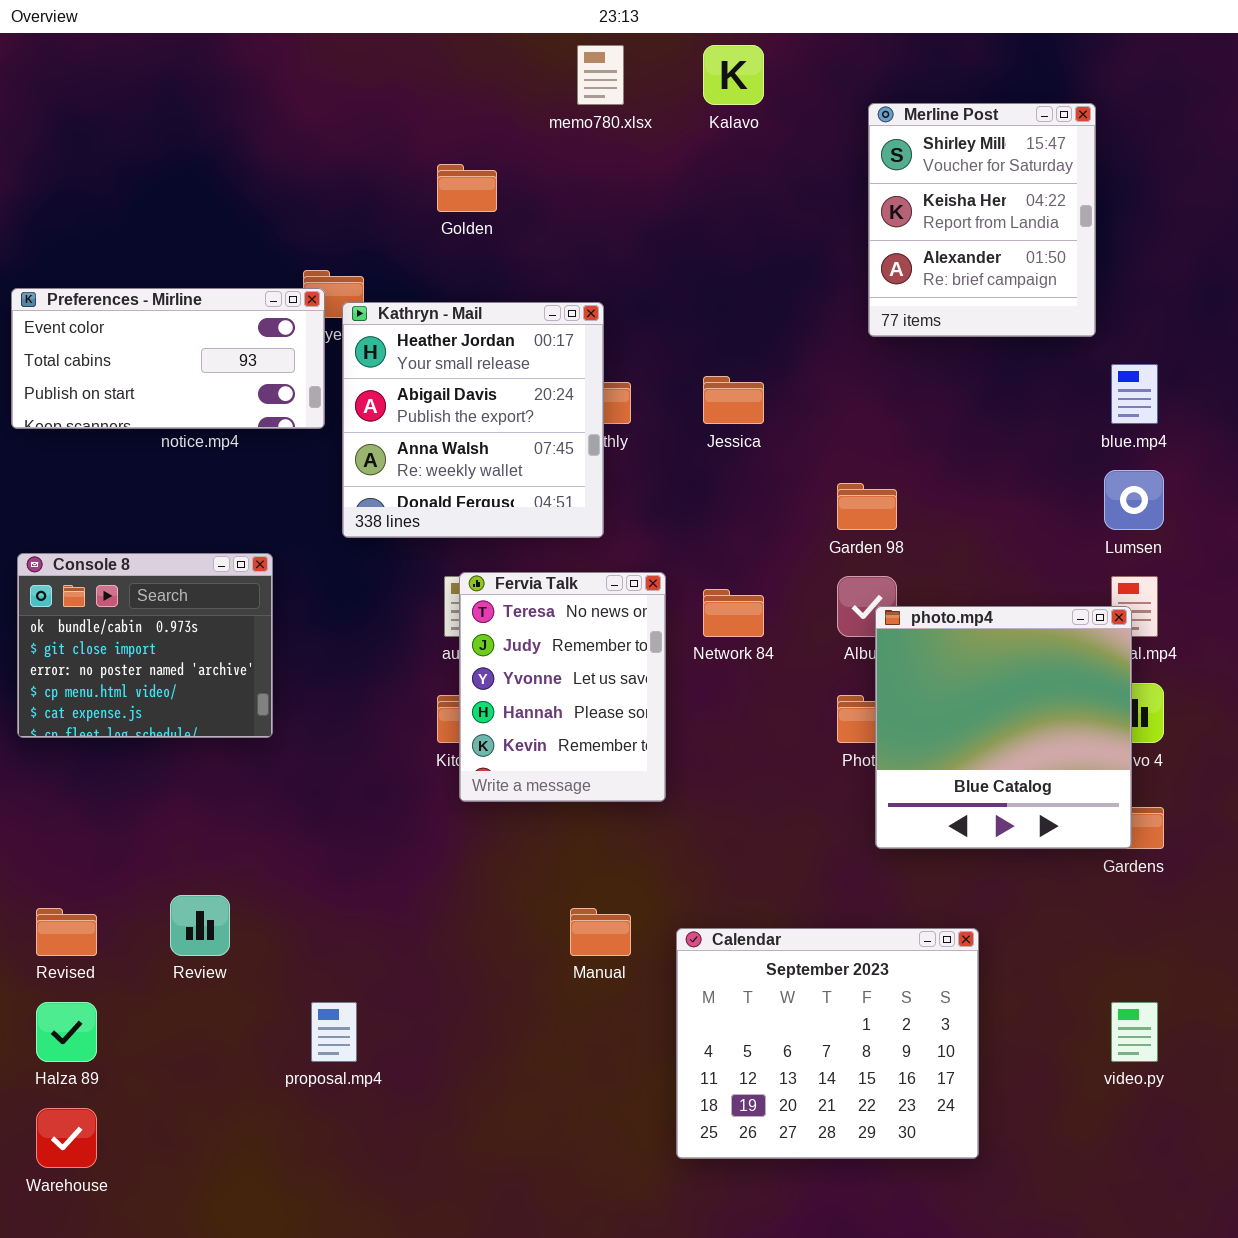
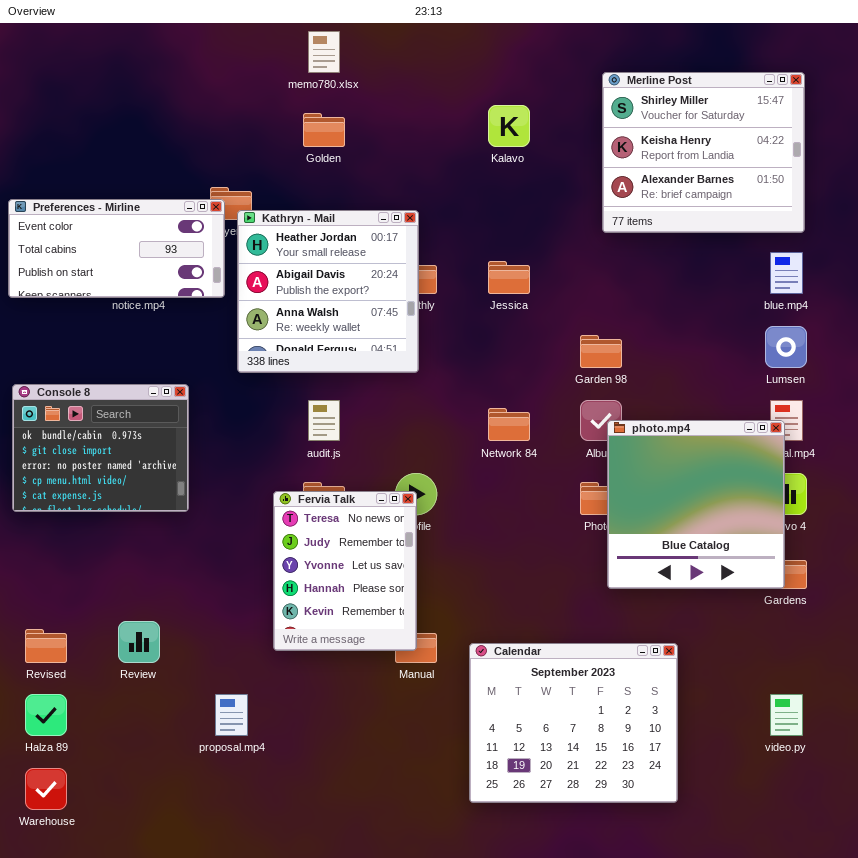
memo780.xlsx: [577,45,624,105] -> [308,31,340,73], moved
Kalavo: [703,45,764,105] -> [488,105,530,147], moved
Merline Post: [868,103,1096,337] -> [602,72,805,233], resized
Fervia Talk: [459,572,666,802] -> [273,491,417,651], moved

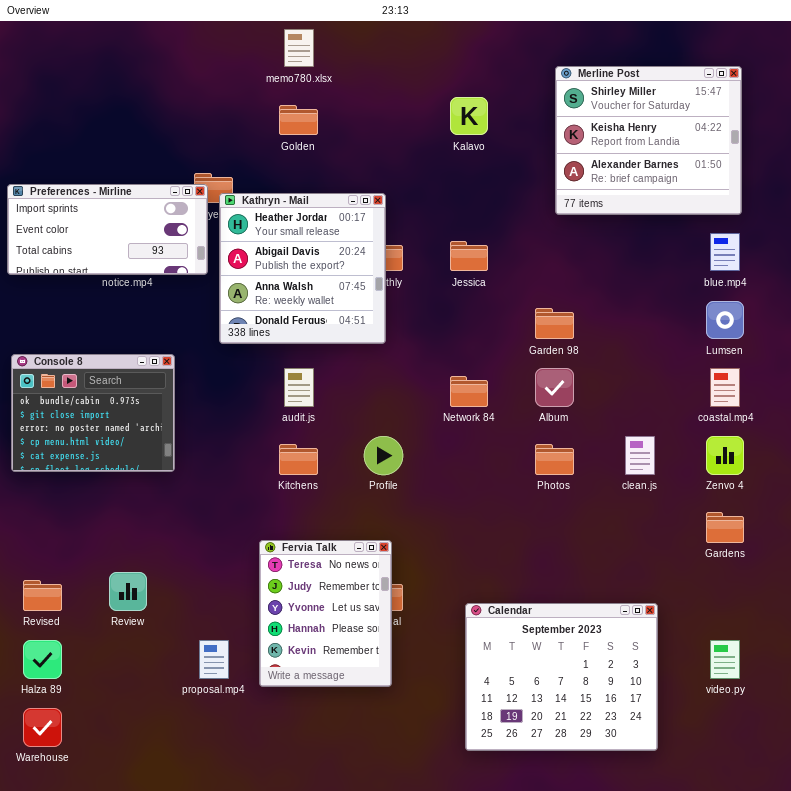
Preferences - Mirline: [8,199,225,298] -> [7,184,208,275], scrolled up 1 row
photo.mp4: [607,420,785,589] -> none, closed
Fervia Talk: [273,491,417,651] -> [259,540,392,687], moved
Calendar: [469,643,678,803] -> [465,603,658,751], moved

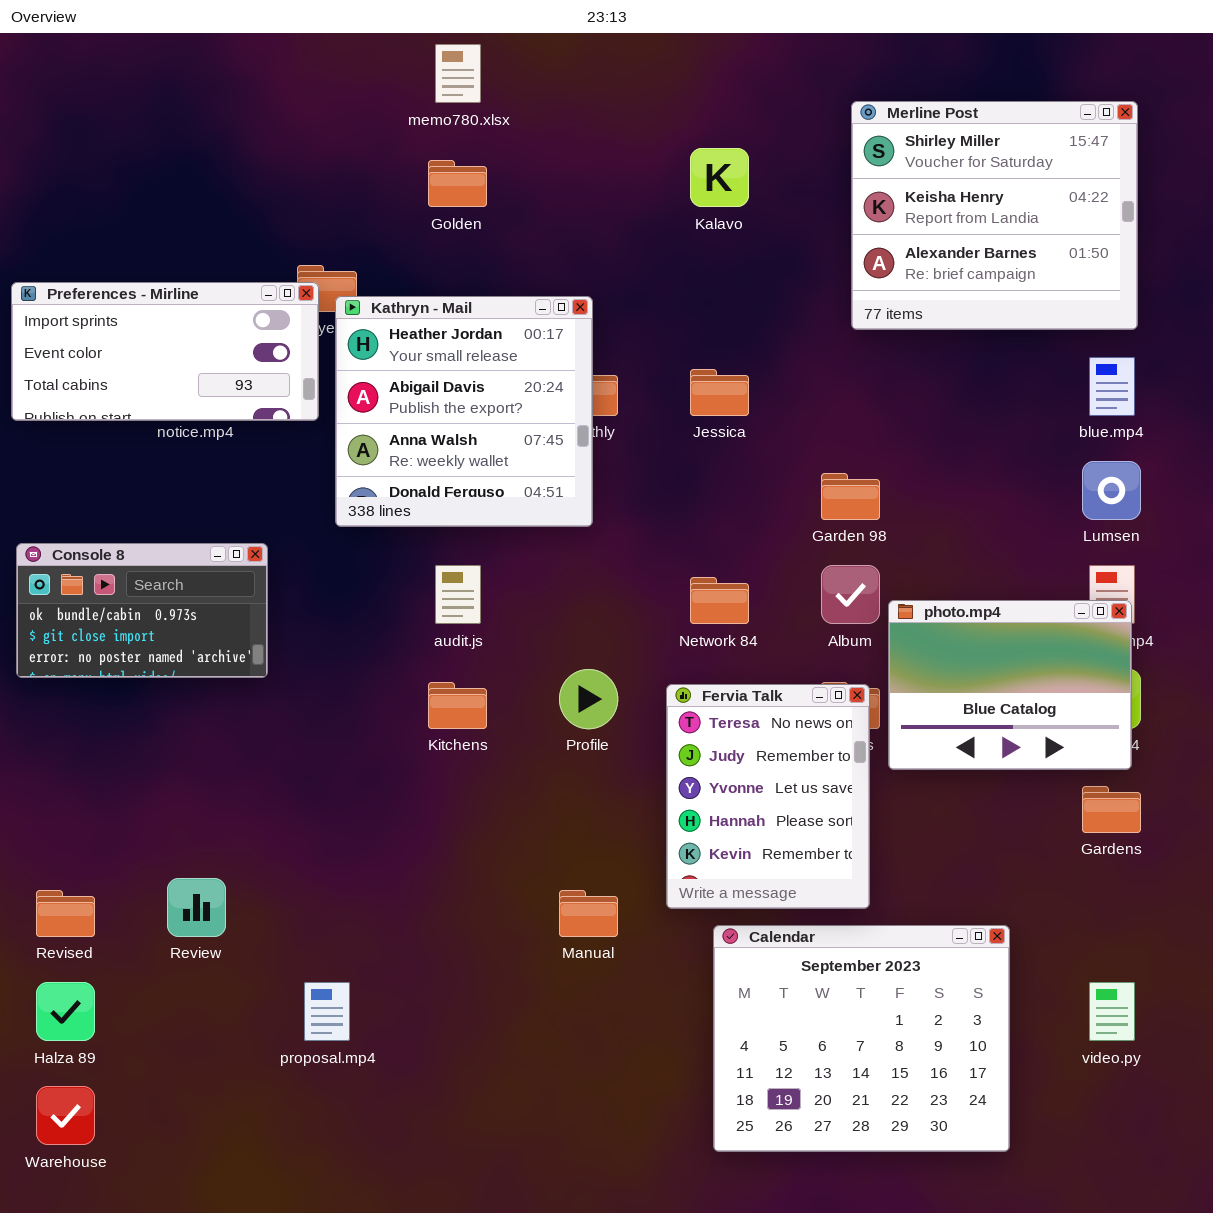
Console 8: [11,354,175,472] -> [16,543,268,678], resized
photo.mp4: none -> [888,600,1132,770], opened
Fervia Talk: [259,540,392,687] -> [666,684,870,909], moved

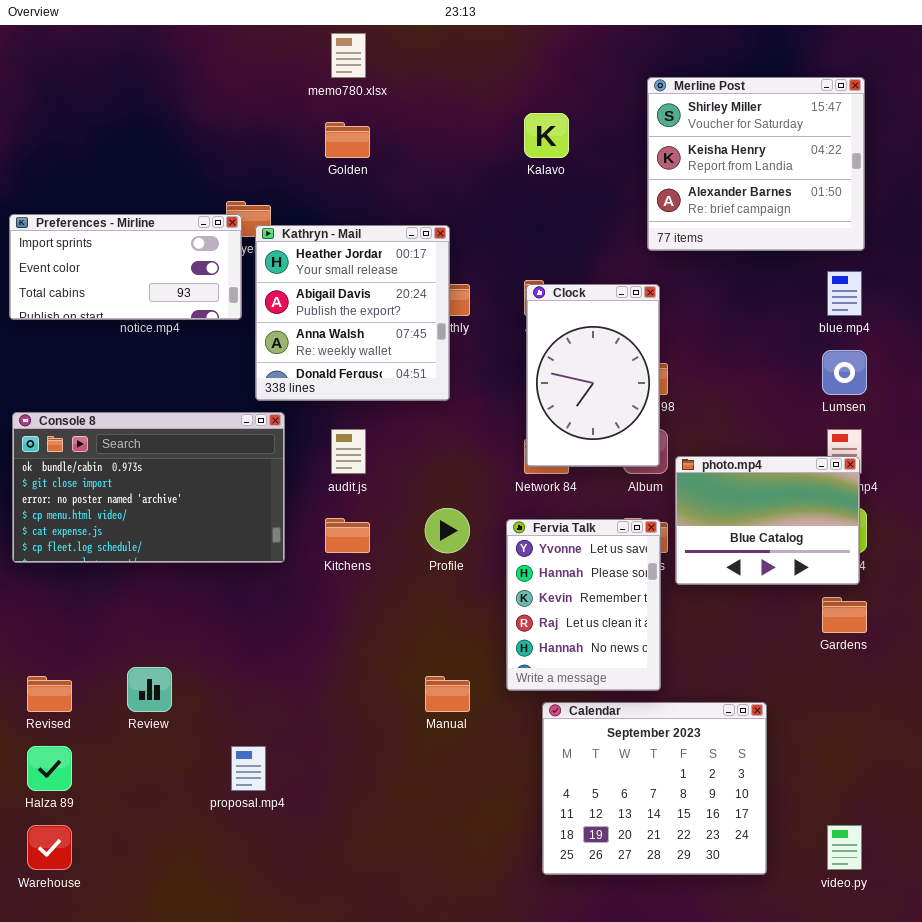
Clock: none -> [526,284,660,467], opened
Console 8: [16,543,268,678] -> [12,412,285,563], resized
Fervia Talk: [666,684,870,909] -> [506,519,661,691], scrolled down 2 rows
video.py: [1089,982,1135,1041] -> [827,825,862,870], moved

